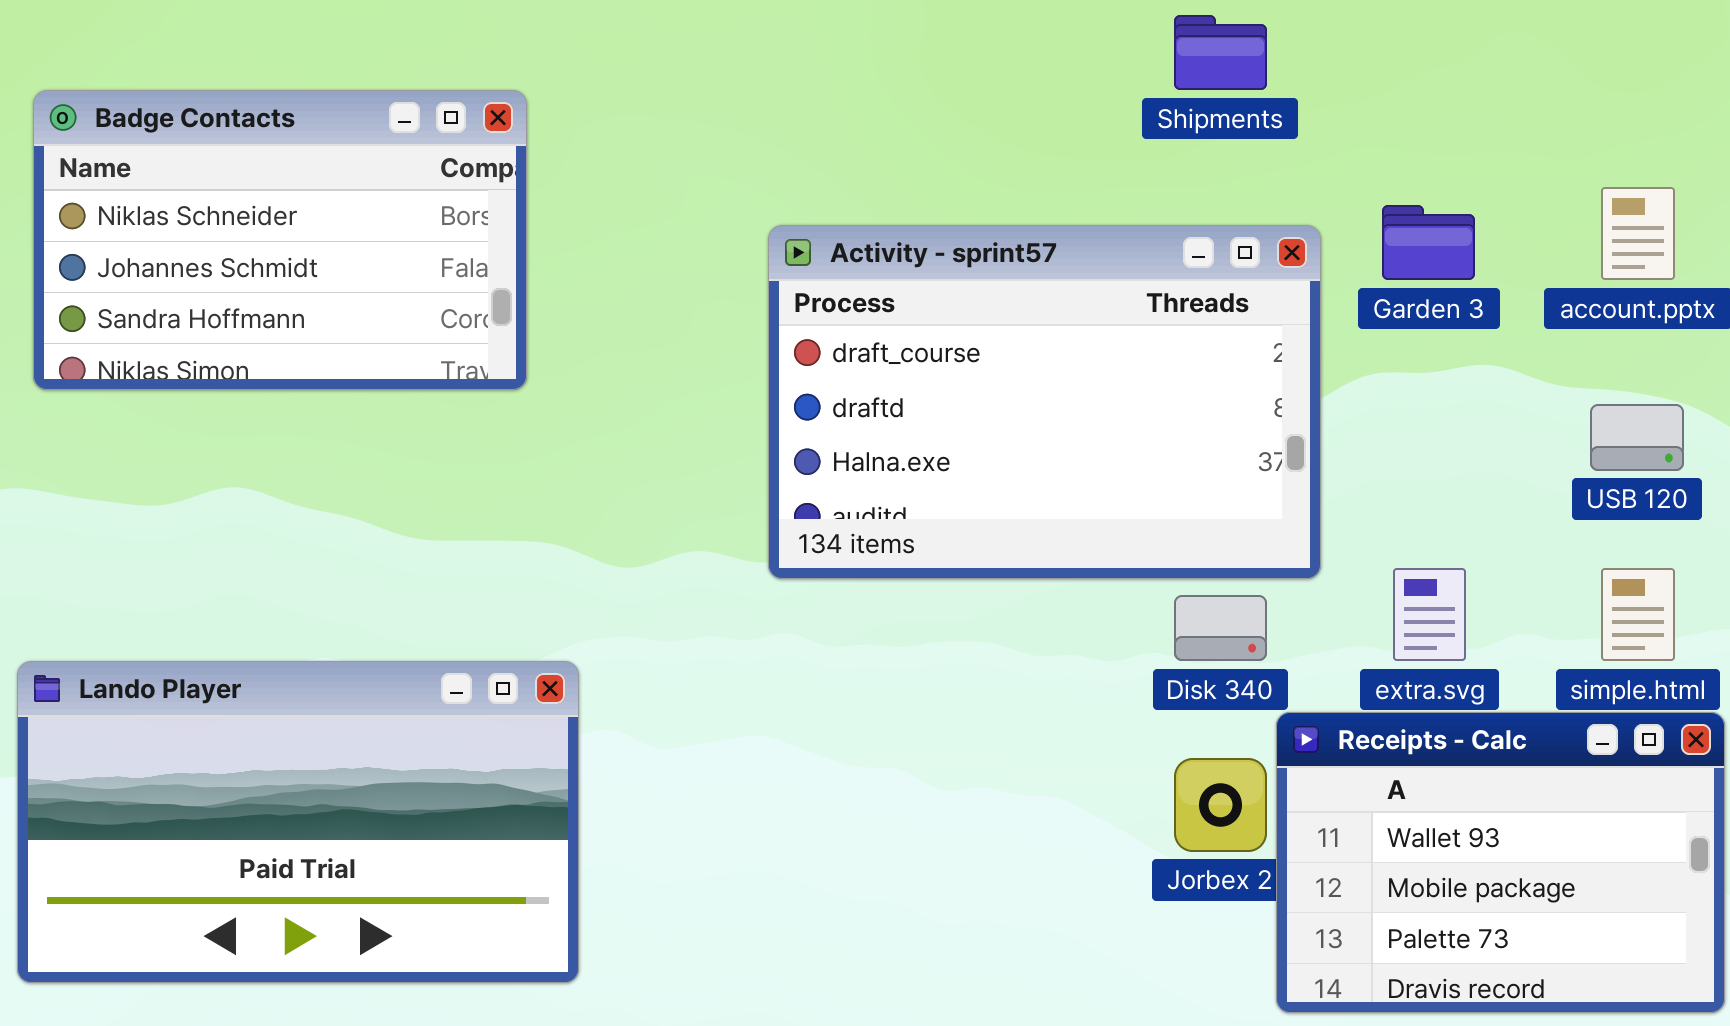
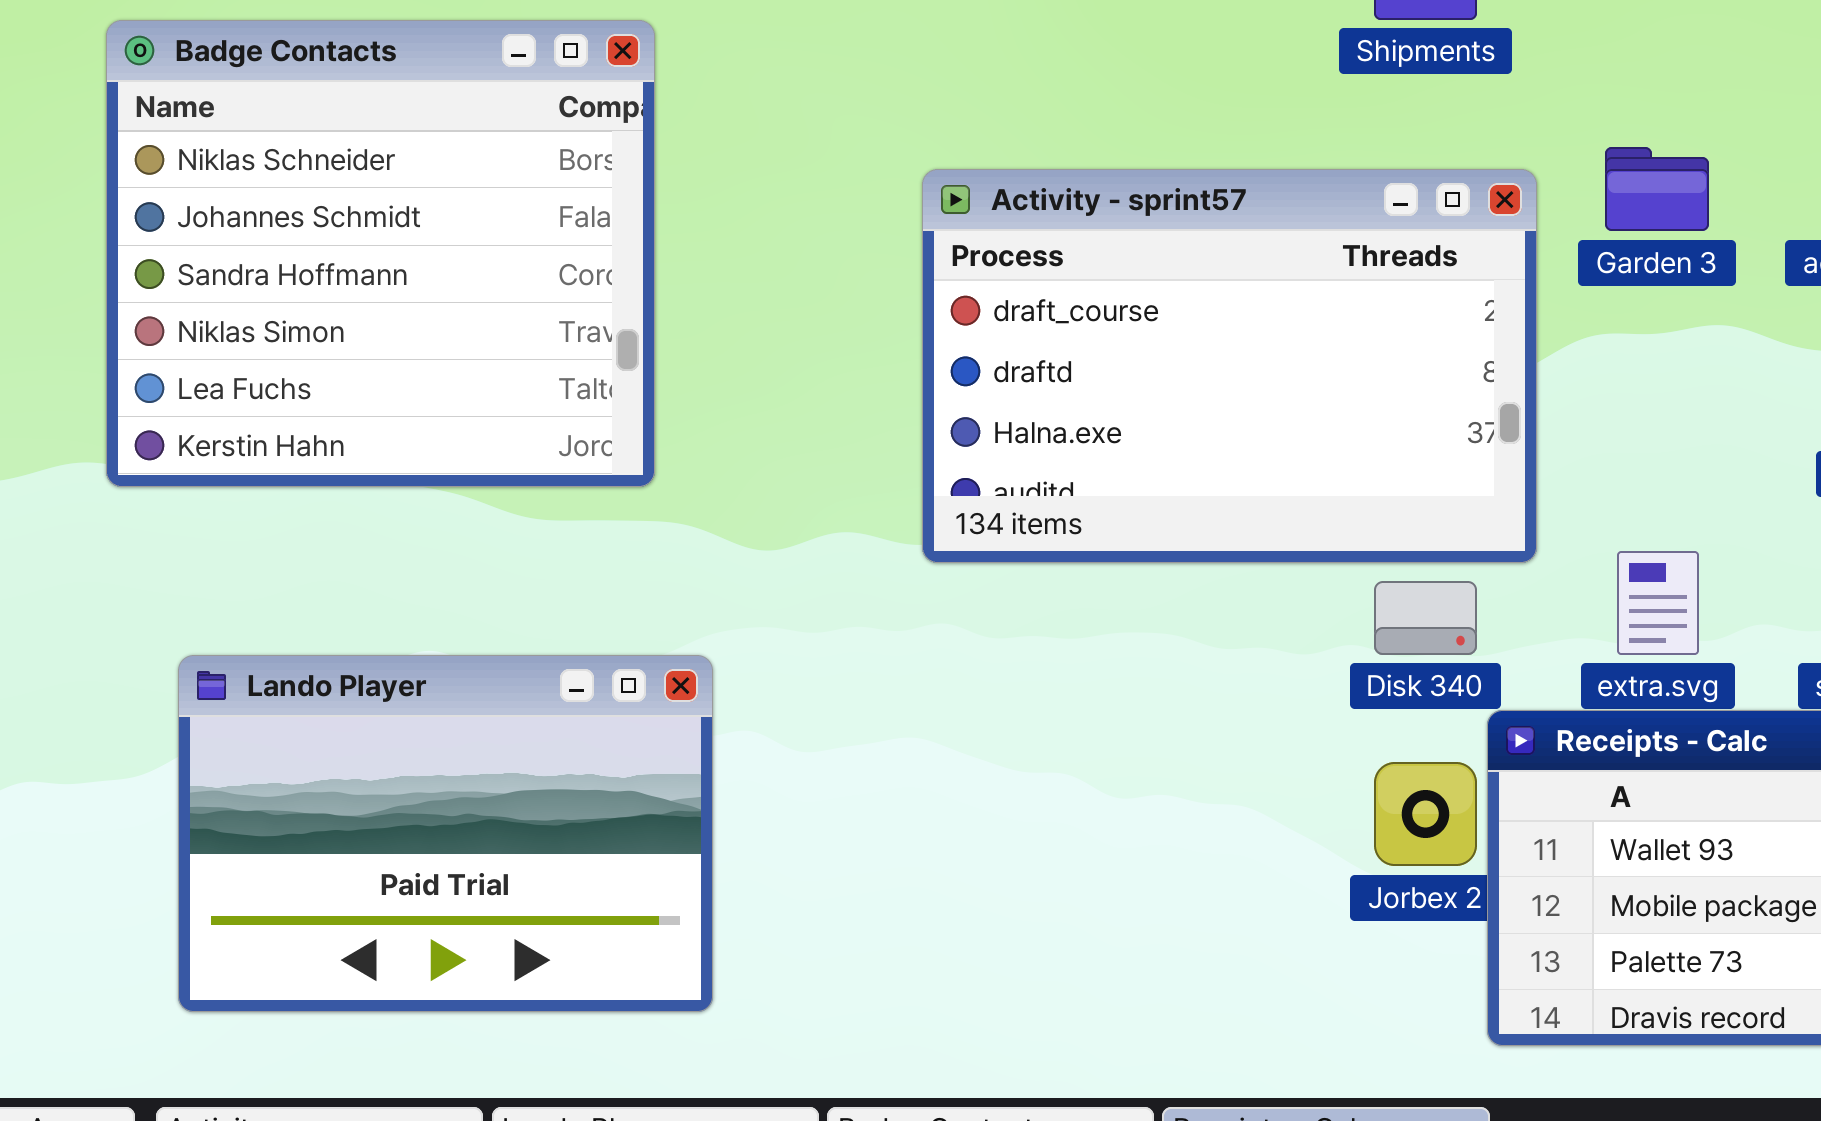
Badge Contacts: [33,90,527,390] -> [106,20,655,487], resized
Lando Player: [17,661,579,983] -> [178,655,713,1012], resized

